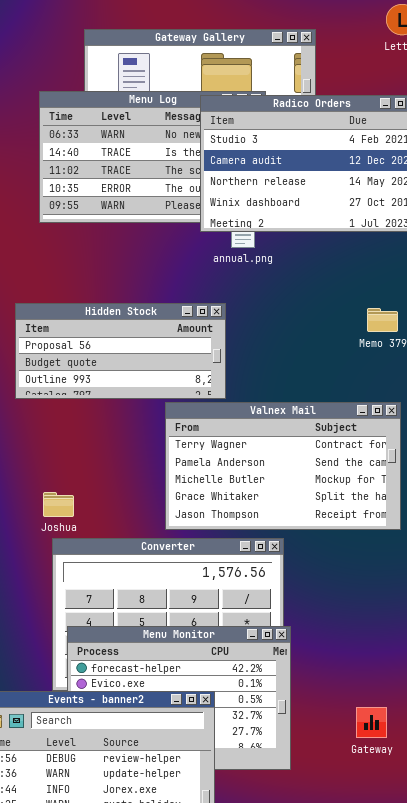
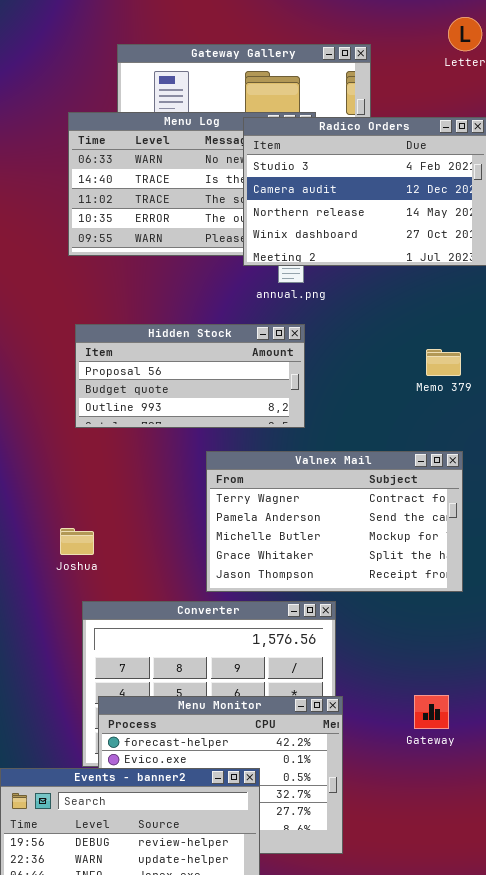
Hidden Stock: [15,303,226,399] -> [75,324,305,428], moved
Joshua: [43,492,74,517] -> [60,528,94,555], moved
Gateway: [356,707,387,738] -> [414,695,449,729], moved

